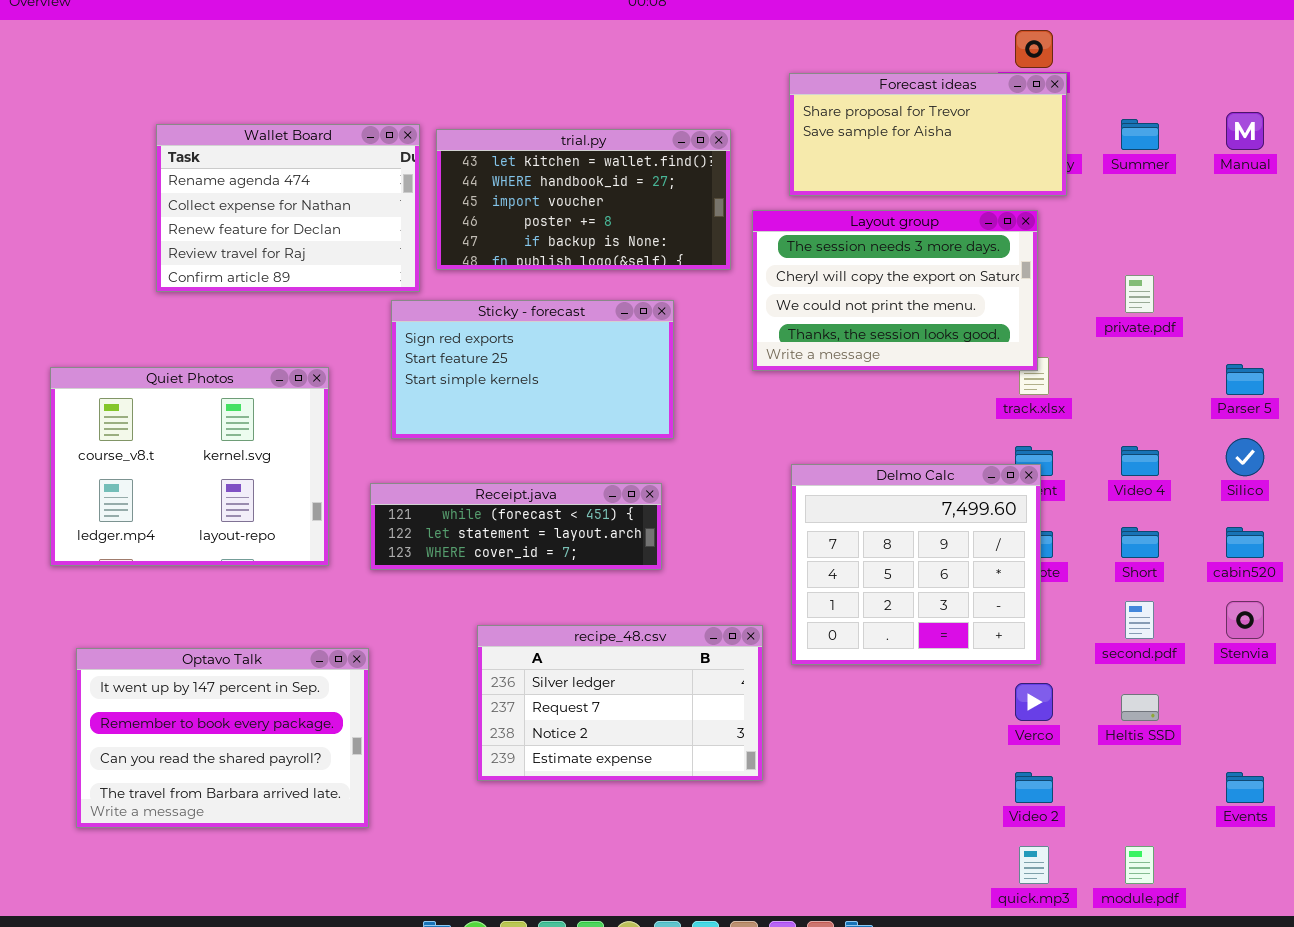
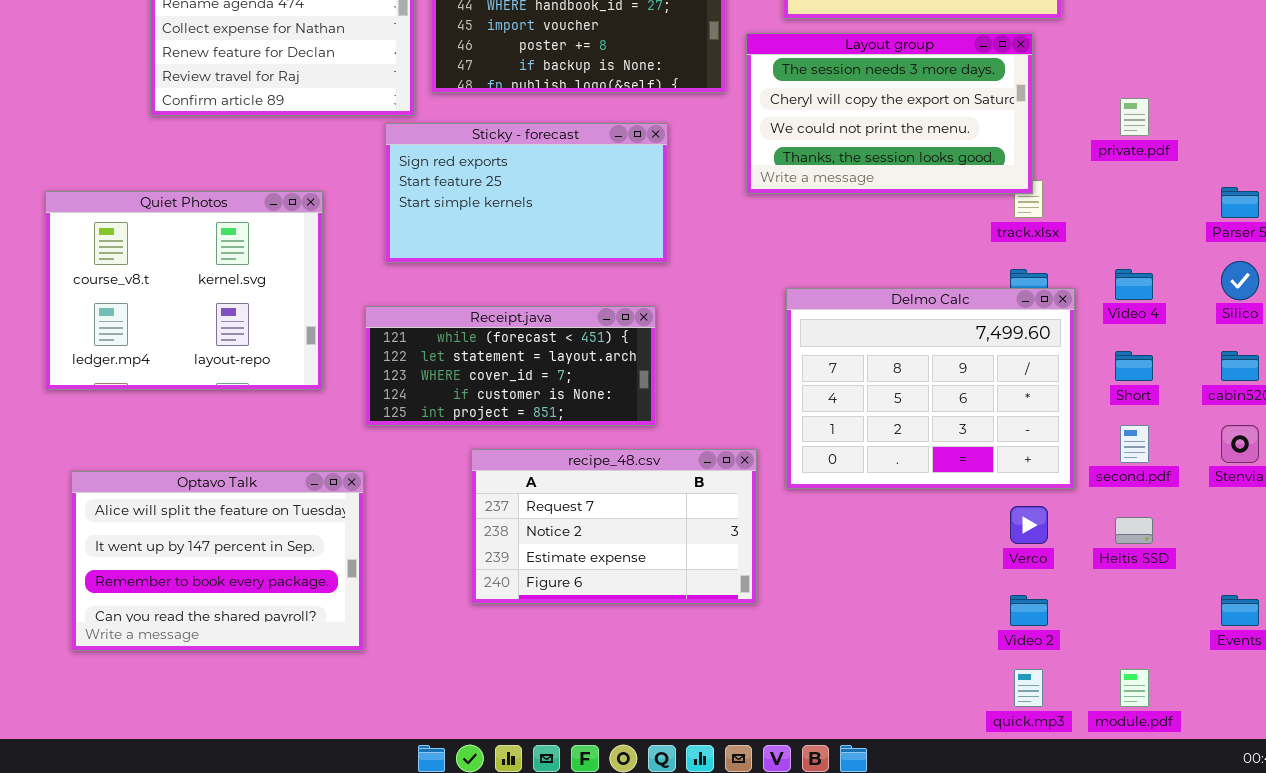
Delmo Calc: [791,464,1041,665] -> [786,288,1075,489], resized
Receipt.java: [370,483,662,570] -> [365,306,656,426], resized
recipe_48.csv: [477,625,763,781] -> [471,449,757,604], scrolled down 1 row
Optavo Talk: [76,648,369,828] -> [71,471,364,651], scrolled up 1 row

